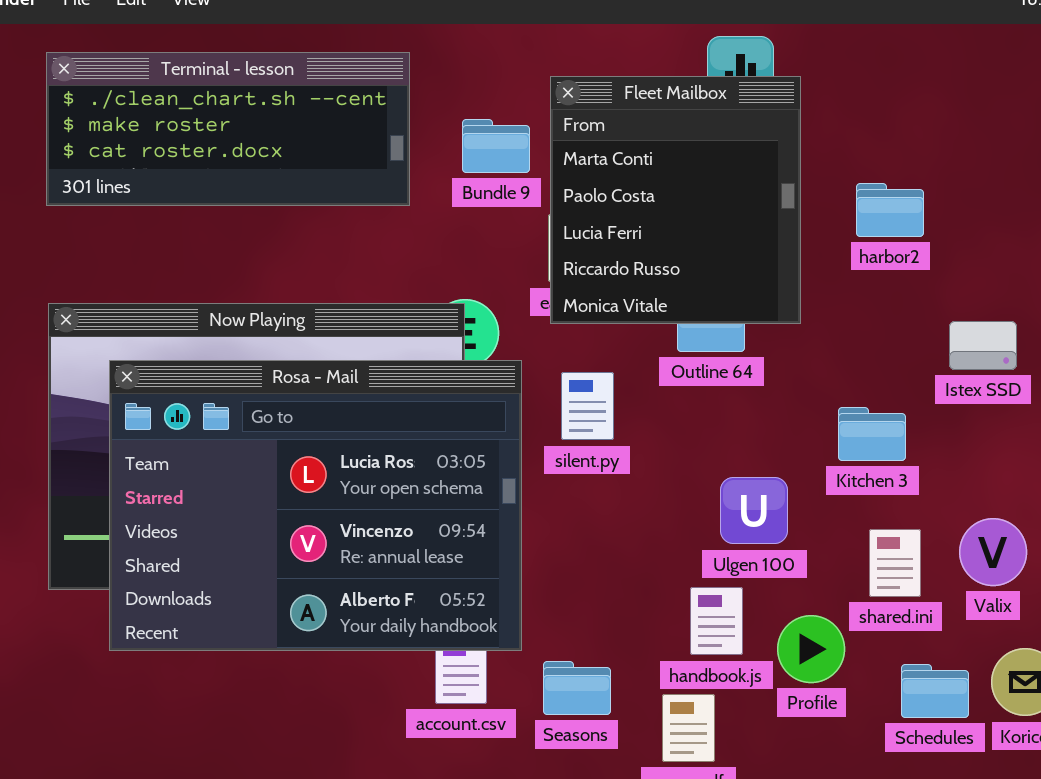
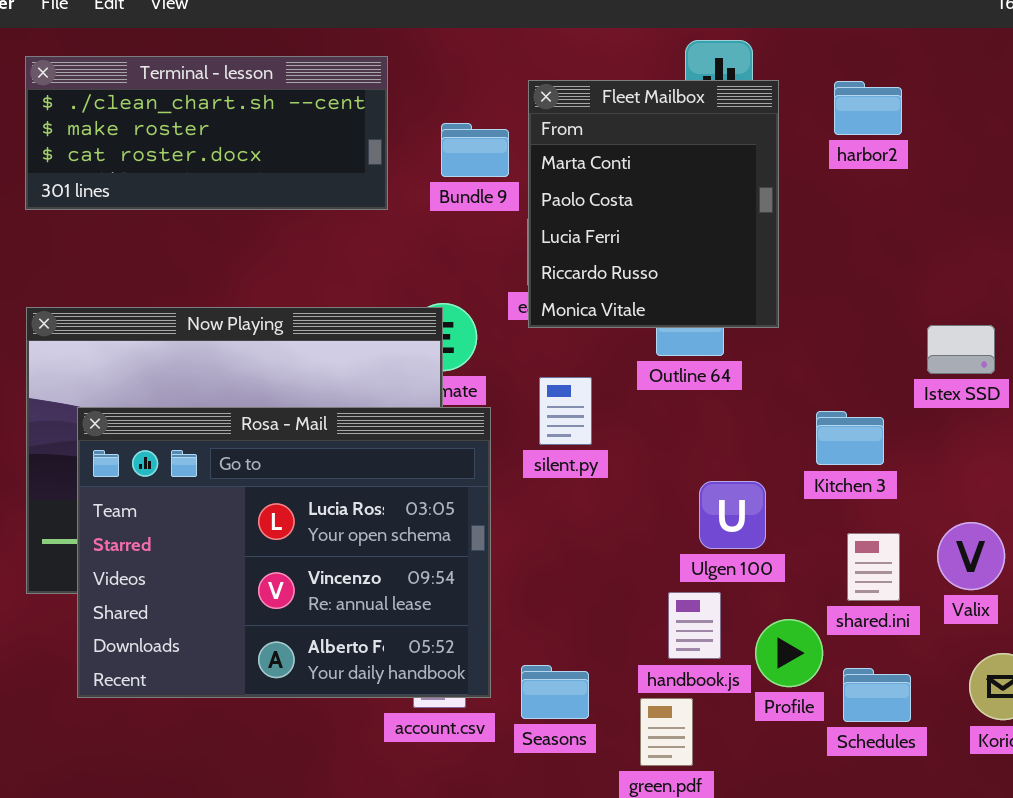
harbor2: [856,183,924,237] -> [834,81,902,135], moved
Rosa - Mail: [109,360,522,651] -> [77,407,491,698], moved
Schedules: [901,664,969,718] -> [843,668,911,722], moved

